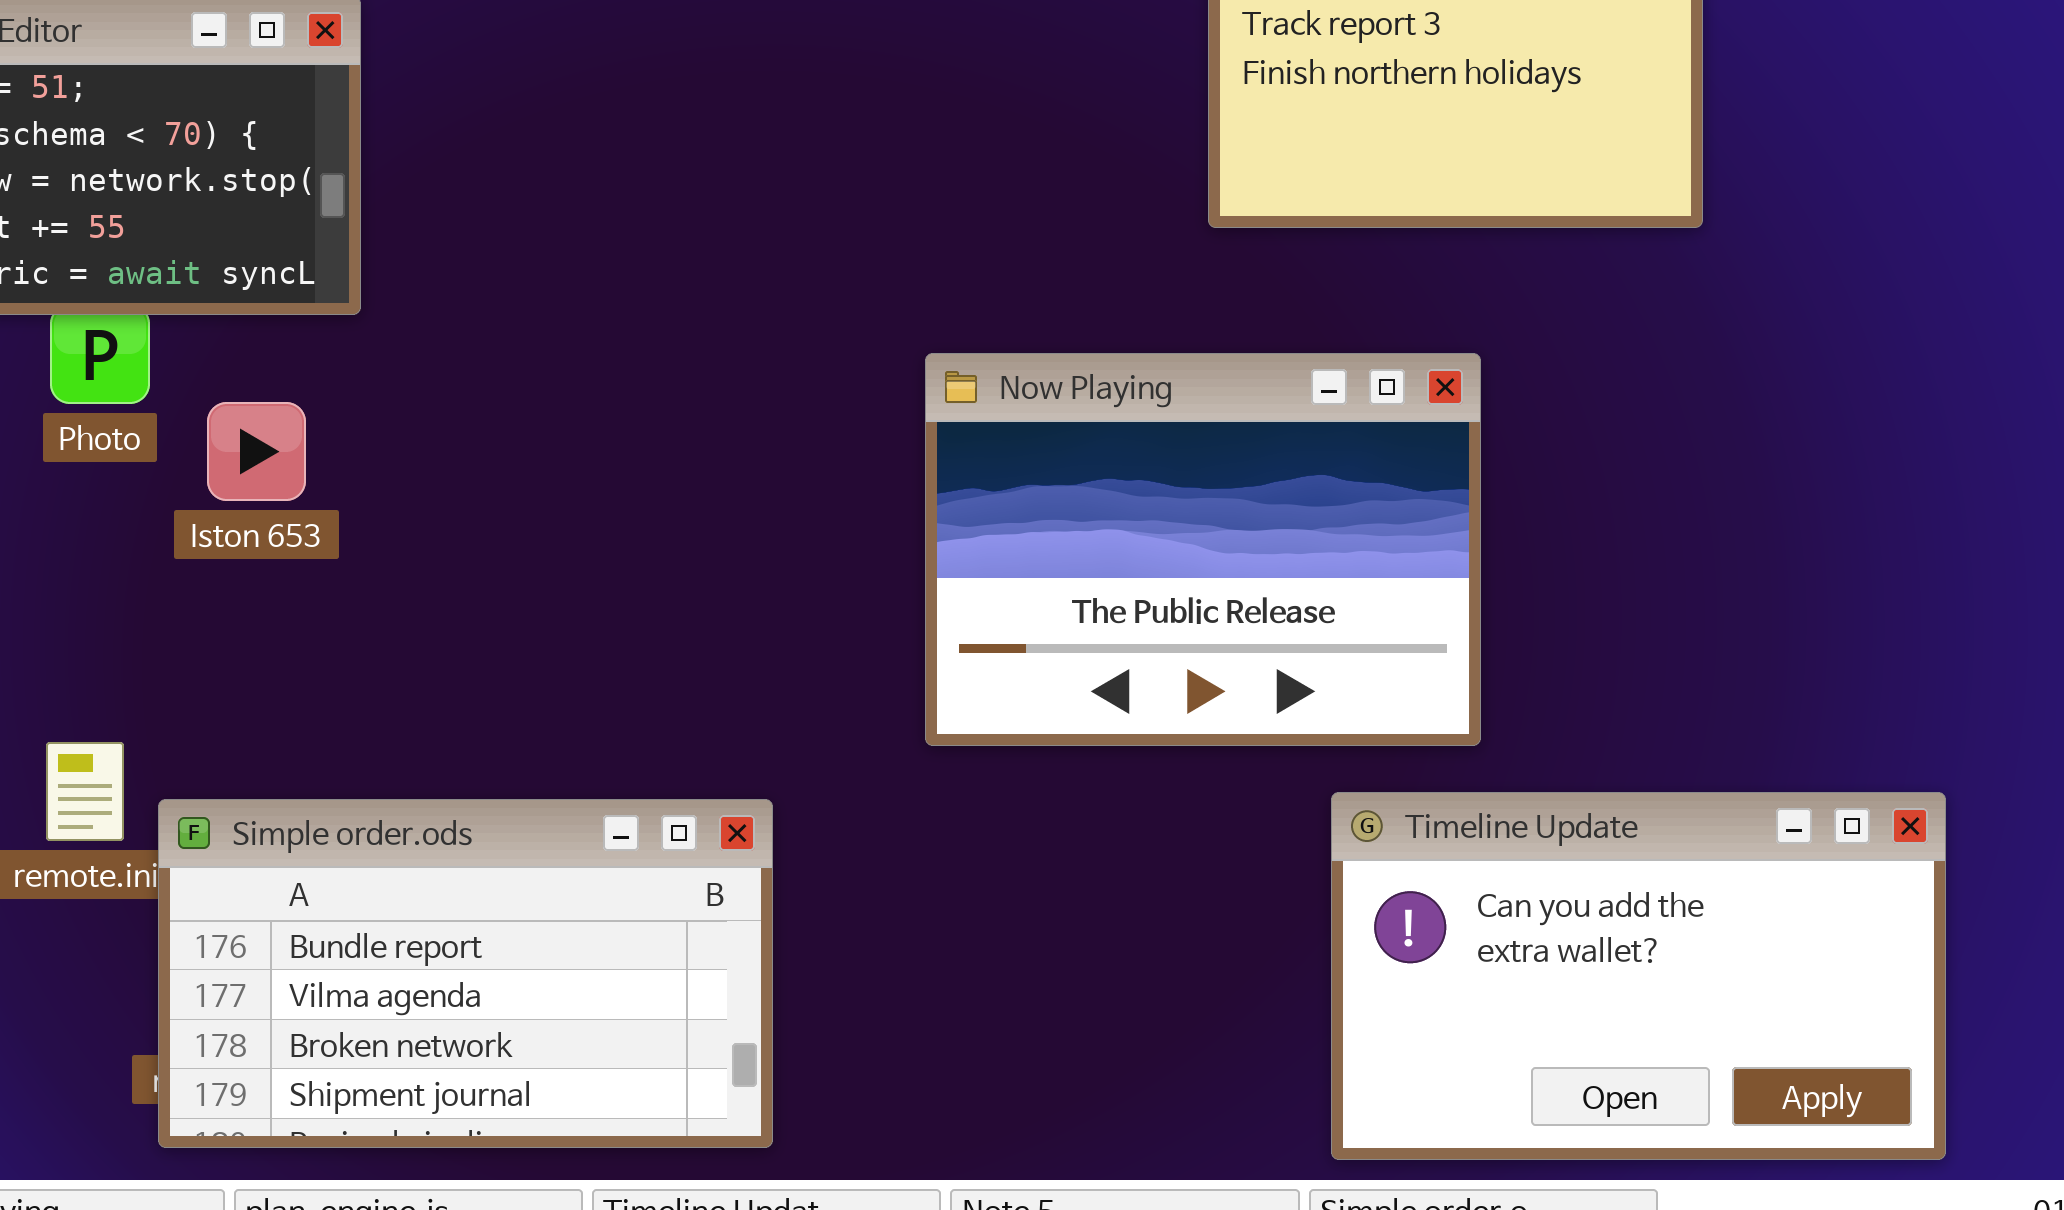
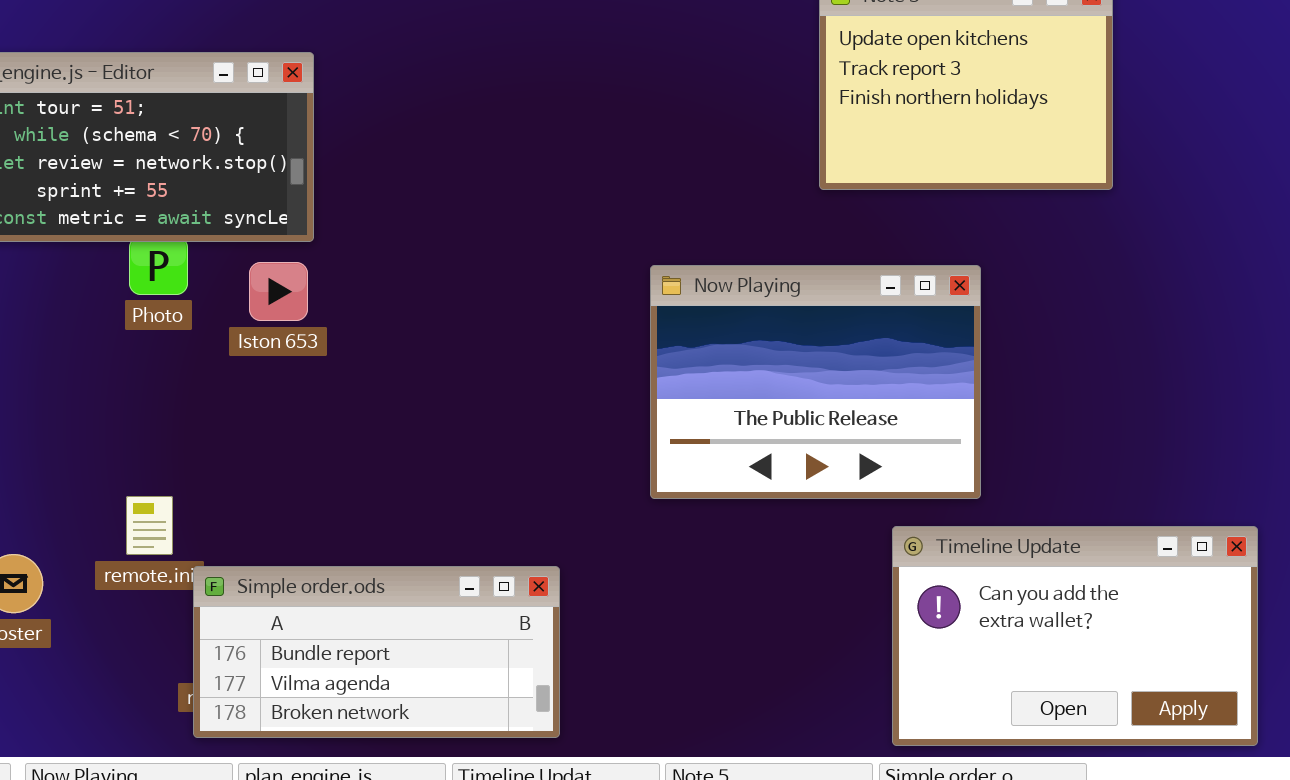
Iston 653: [207,402,306,501] -> [249,262,308,321], moved
Simple order.ods: [158,799,773,1148] -> [193,566,560,738], resized

